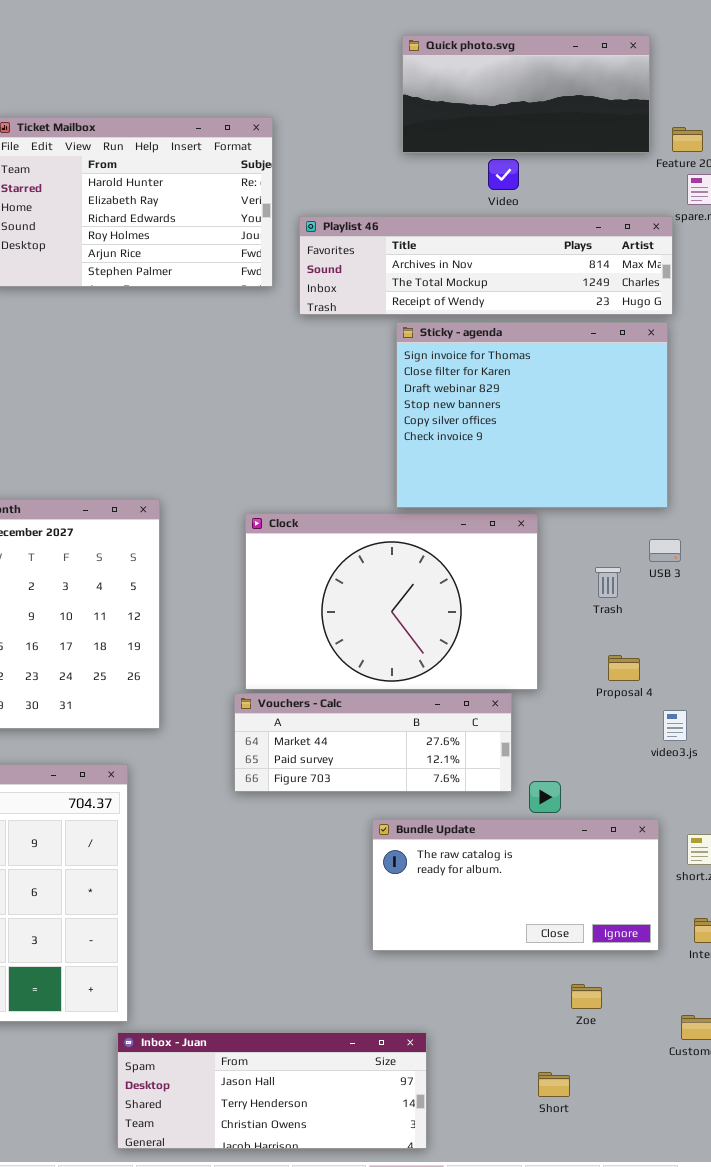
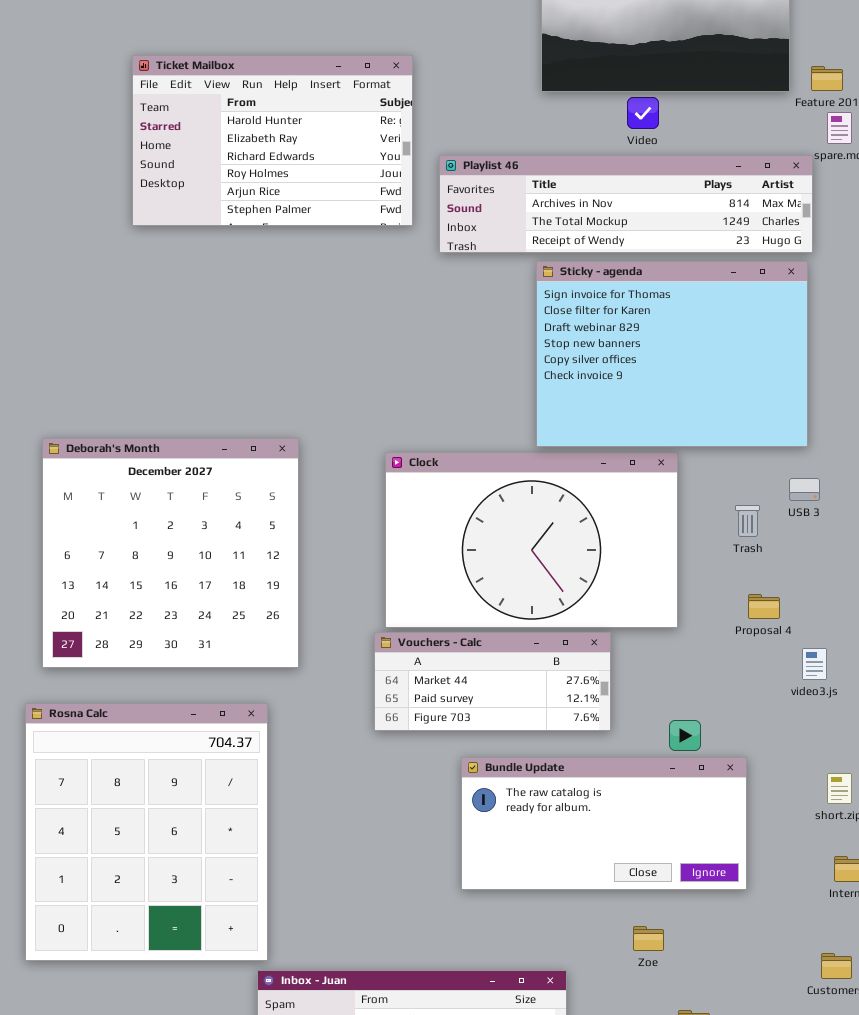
Vouchers - Calc: [234,693,512,792] -> [374,632,611,731], resized
Bundle Update: [372,819,659,951] -> [461,757,747,890], moved
Zoe: [571,984,602,1009] -> [633,926,664,951], moved

